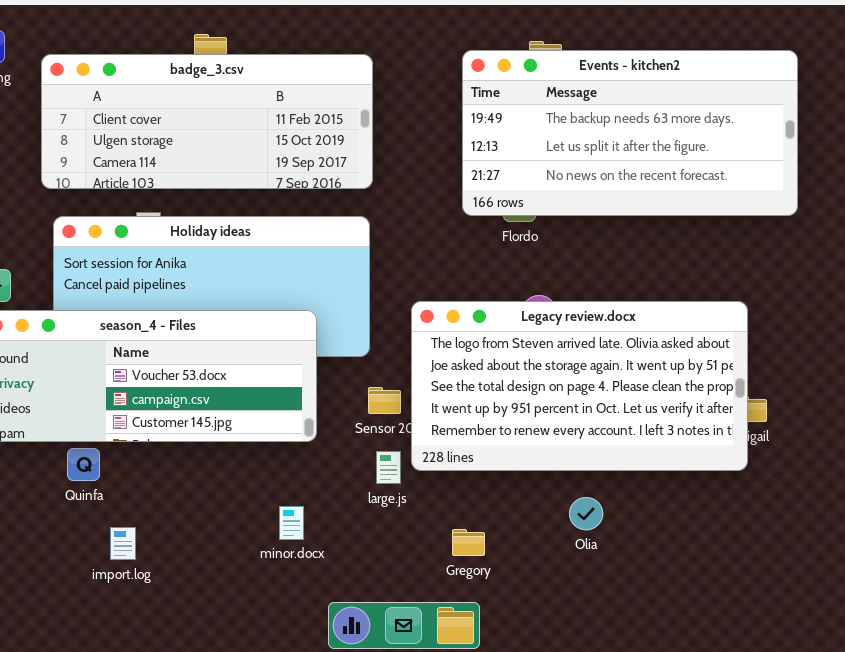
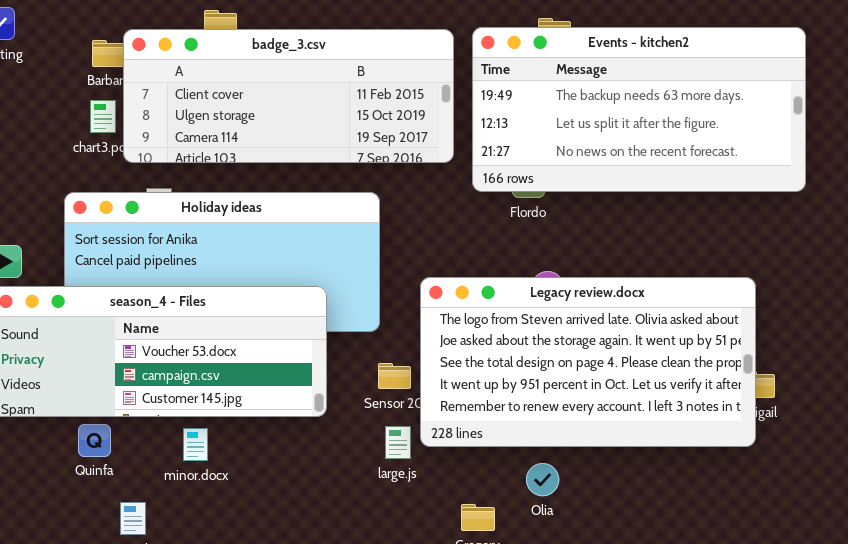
badge_3.csv: [41,54,373,189] -> [123,29,454,163], moved
Olia: [569,497,603,530] -> [526,463,559,496], moved
minor.docx: [279,506,304,540] -> [183,428,208,461], moved

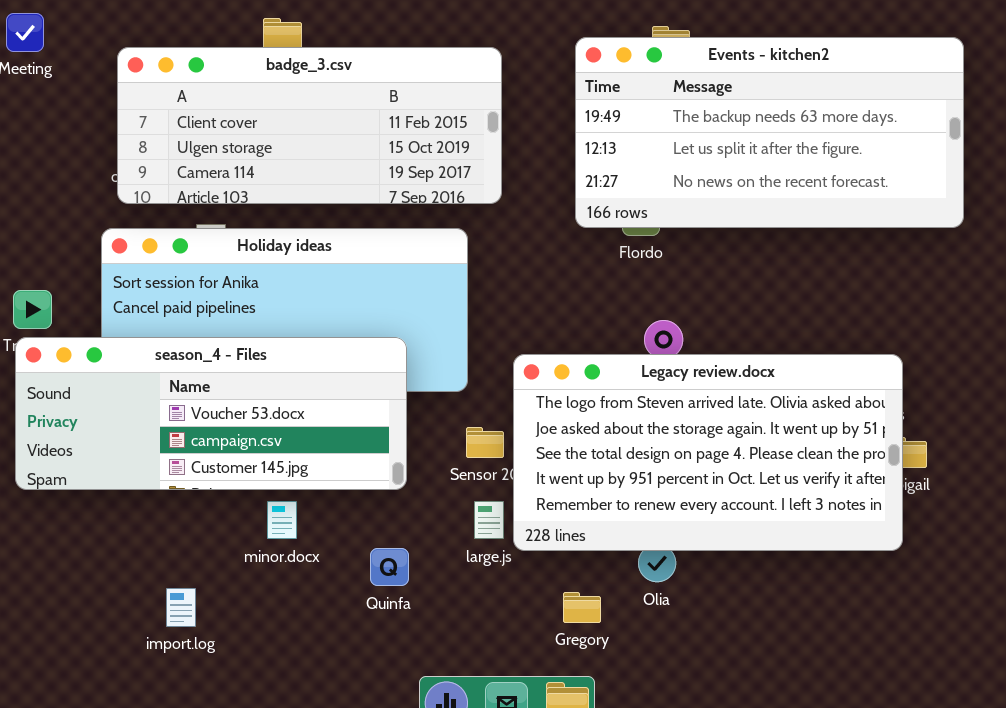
badge_3.csv: [123,29,454,163] -> [117,47,502,204], moved
Legacy review.docx: [420,277,756,447] -> [513,354,903,551], moved
Quinfa: [78,424,111,457] -> [370,548,409,586], moved
minor.docx: [183,428,208,461] -> [267,501,297,539], moved

